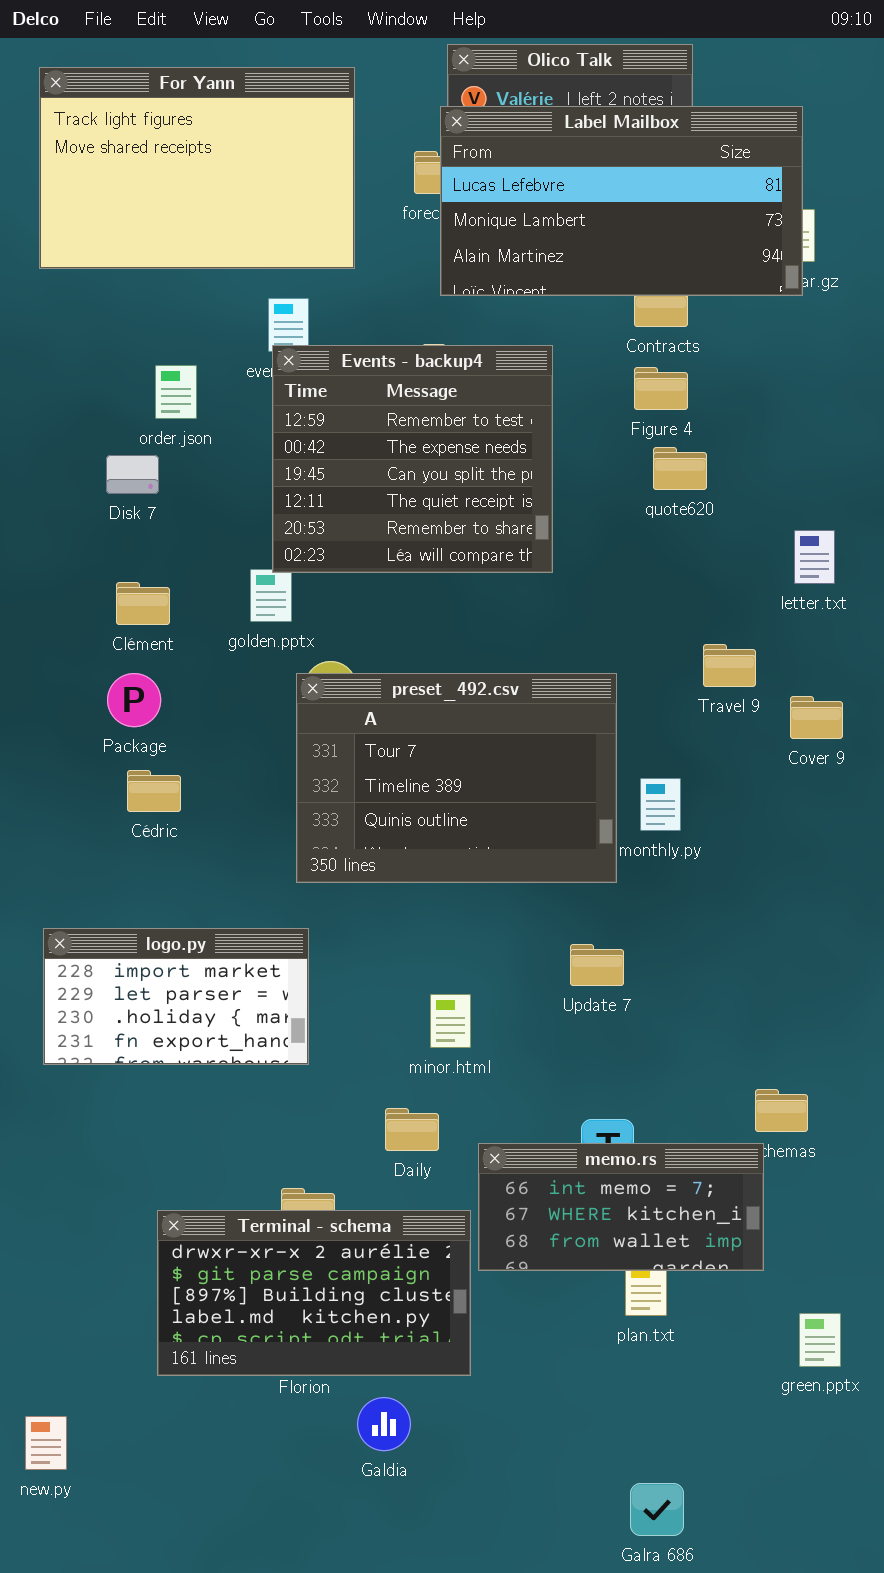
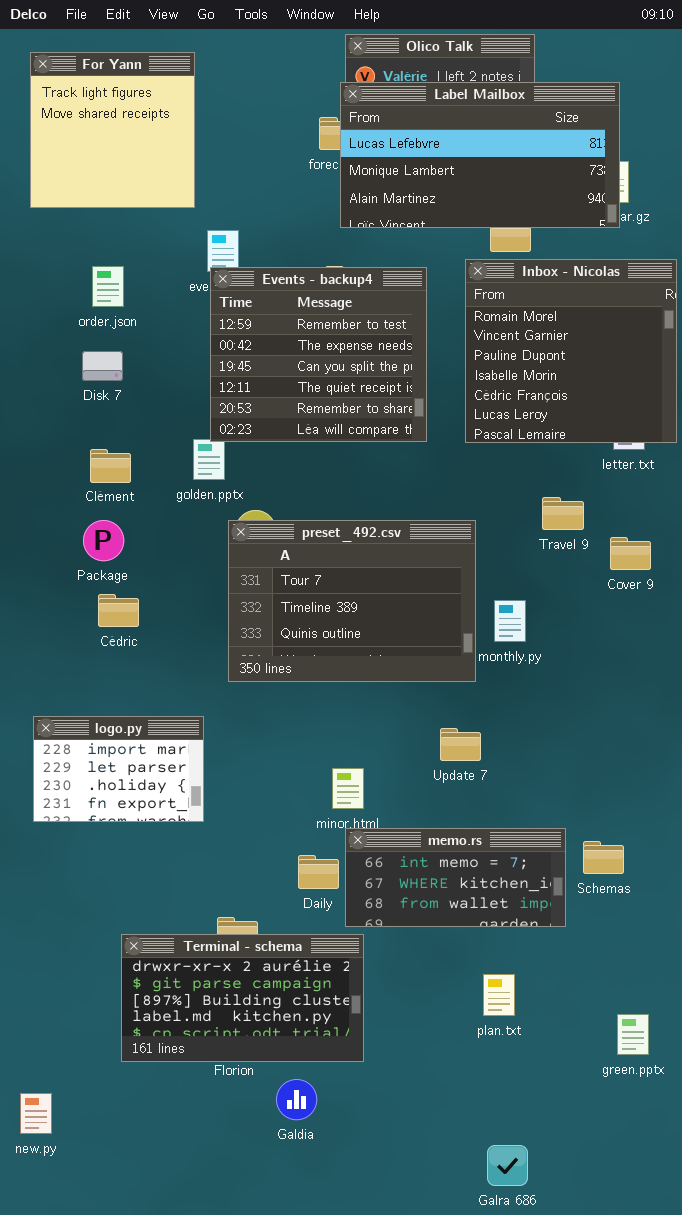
For Yann: [39,67,355,269] -> [30,52,195,208], resized
Inbox - Nicolas: none -> [465,259,677,443], opened
order.json: [155,365,197,419] -> [92,266,124,307], moved
logo.py: [43,928,309,1065] -> [33,716,204,822], resized
memo.rs: [478,1143,764,1271] -> [345,828,566,927], moved

